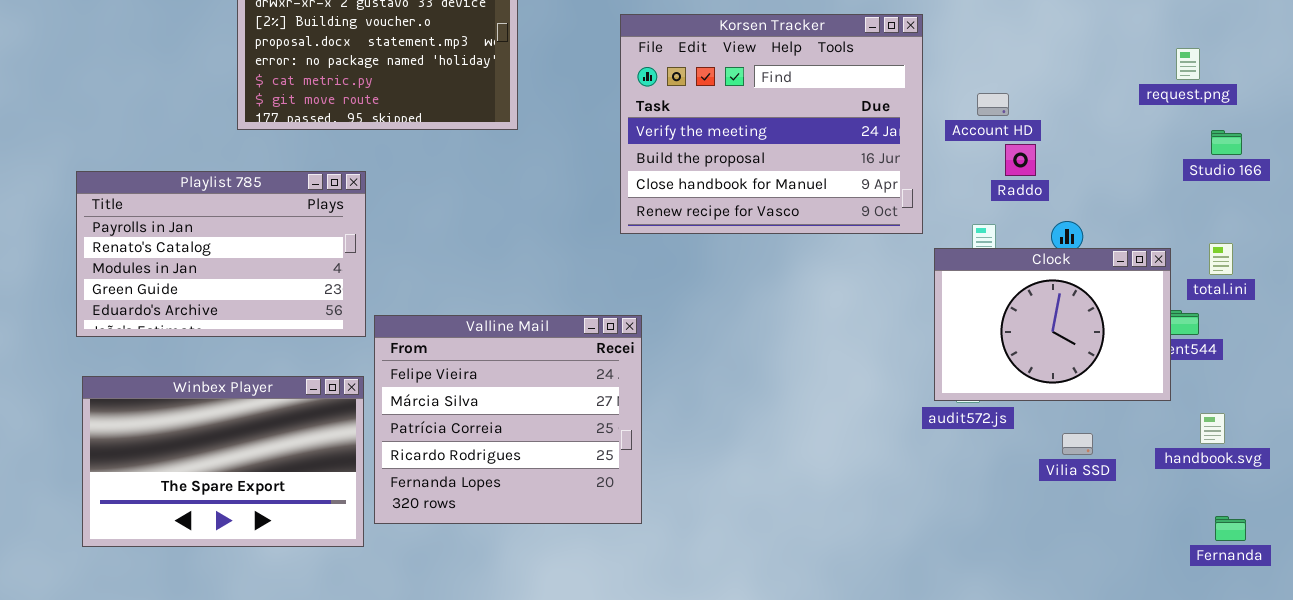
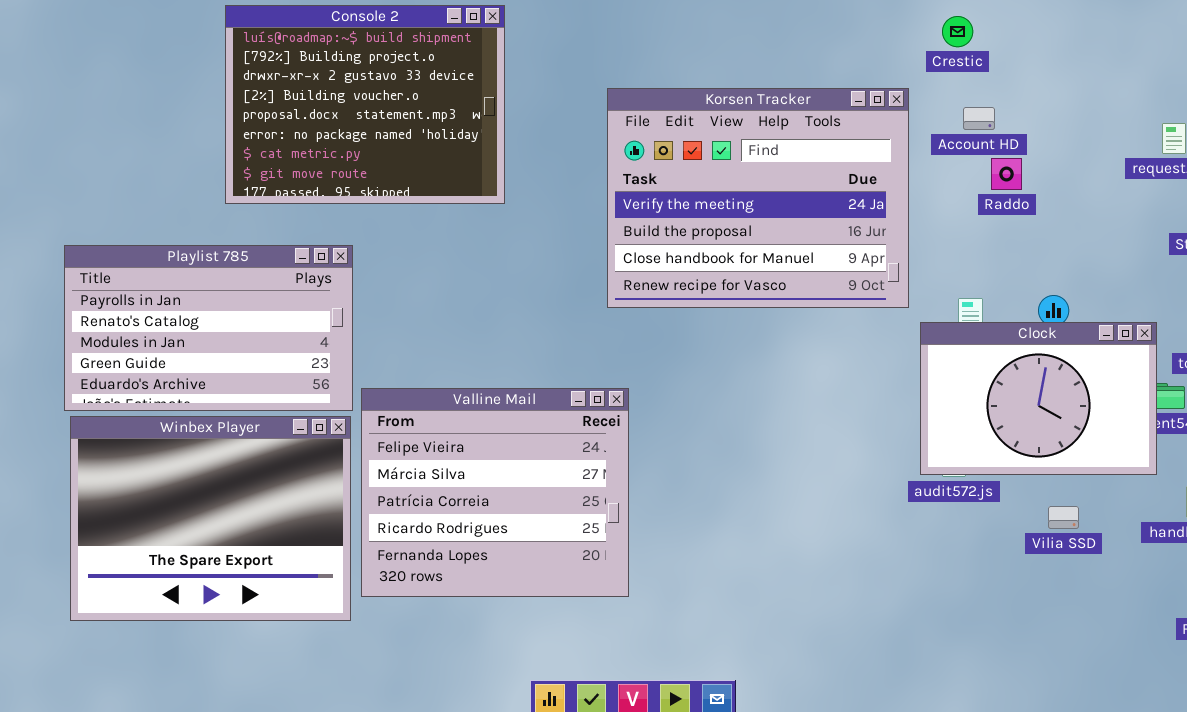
Account HD: [977,93,1009,116] -> [963,107,995,130], moved
Raddo: [1005,144,1036,176] -> [991,158,1022,190], moved
Winbex Player: [82,376,364,547] -> [70,416,351,621], resized

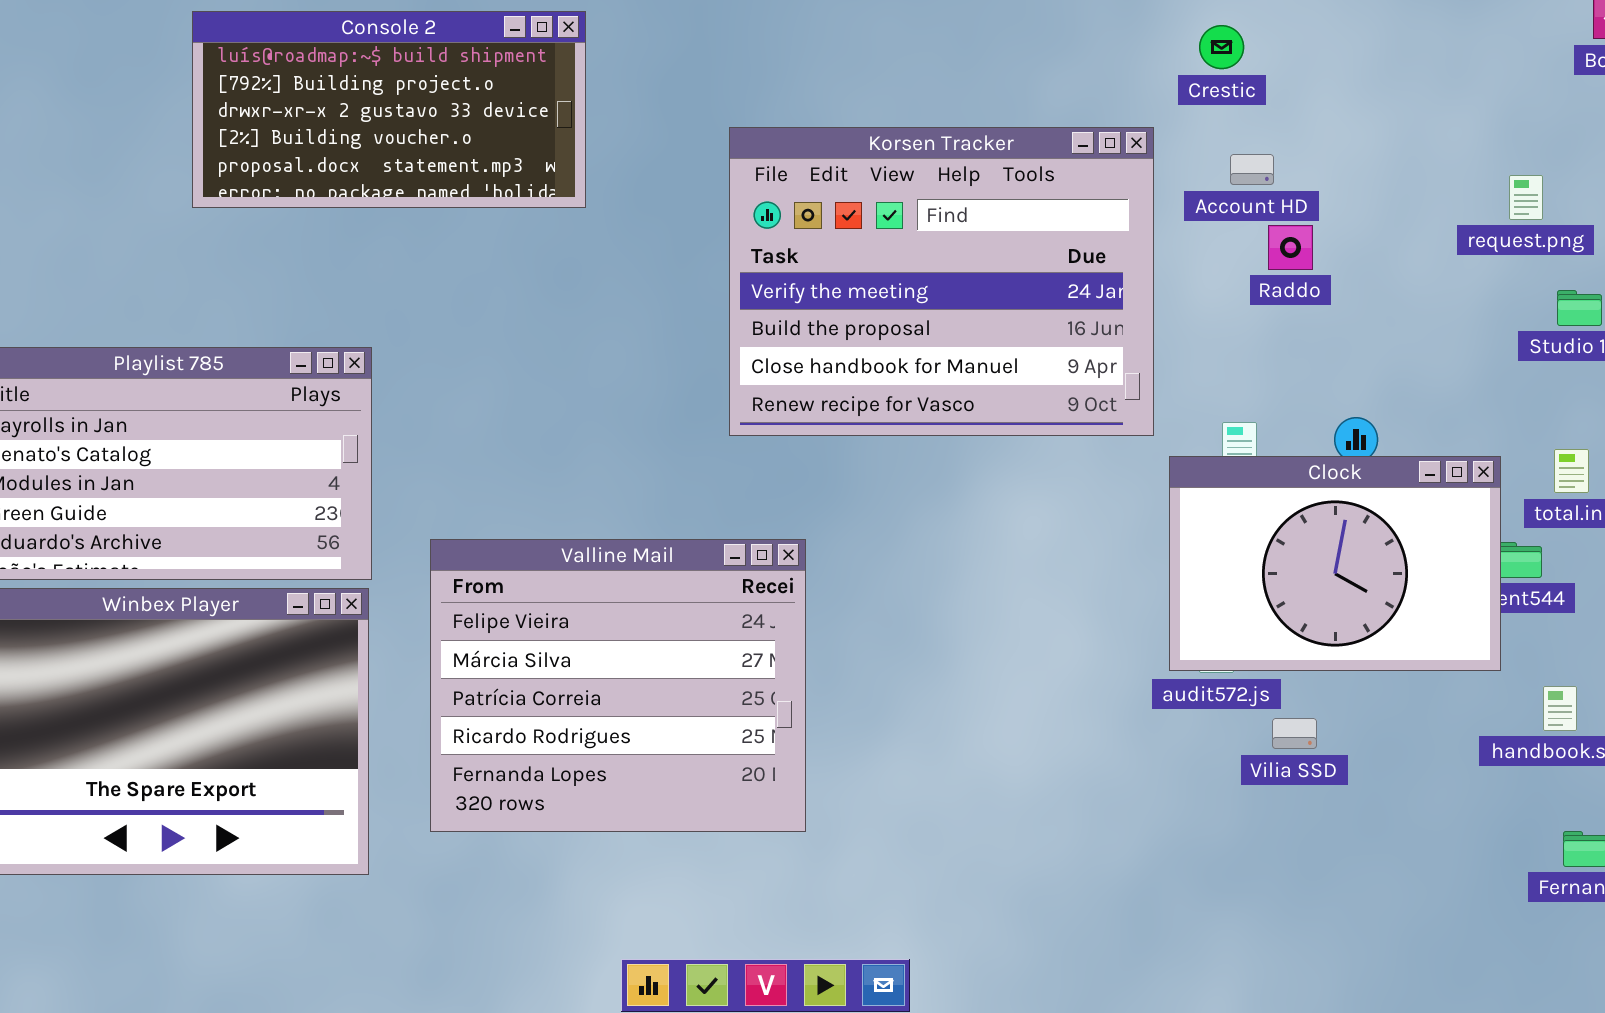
Console 2: [225,5,505,204] -> [192,11,586,208], resized
Valline Mail: [361,388,629,597] -> [430,539,806,832], moved
Vilia SSD: [1048,506,1079,529] -> [1272,718,1317,749], moved

